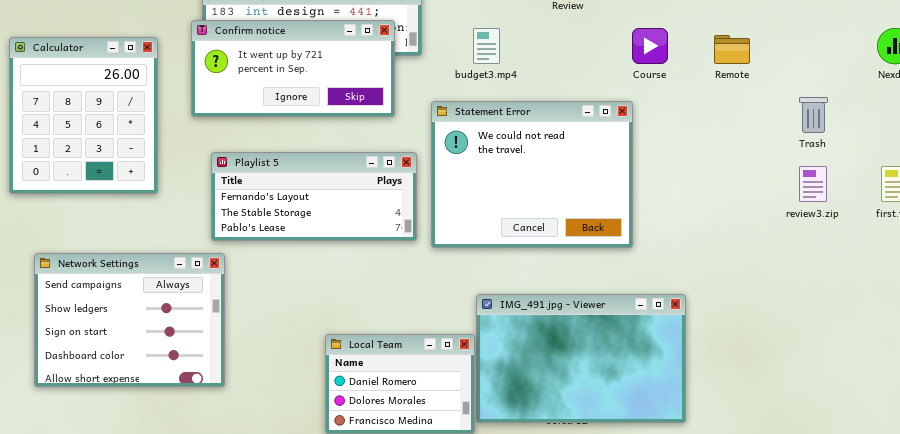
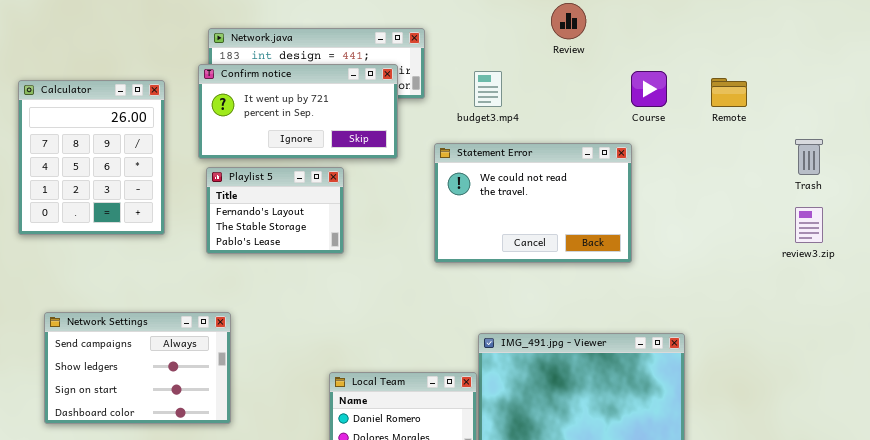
Statement Error: [431,101,633,248] -> [434,143,632,263], resized
Playlist 5: [211,152,417,241] -> [206,167,344,254], moved, resized
Network Settings: [34,253,225,387] -> [44,312,231,424], resized

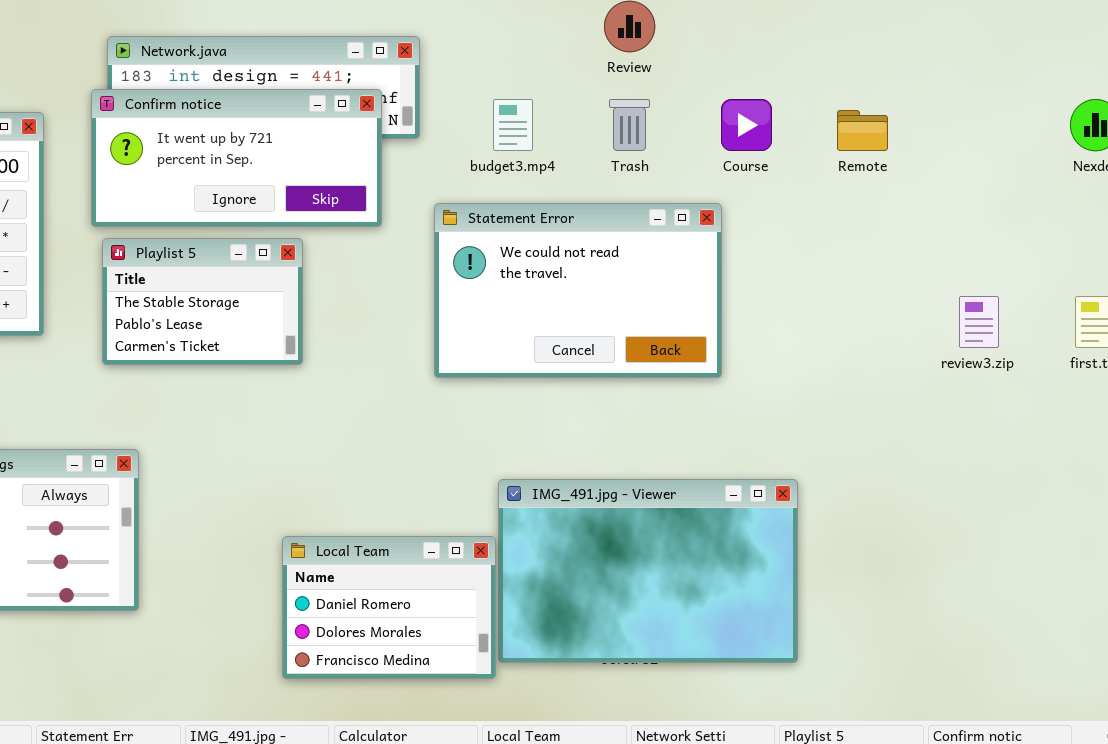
Trash: [795,139,823,175] -> [609,99,650,151], moved
Playlist 5: [206,167,344,254] -> [102,238,303,365], scrolled down 1 row

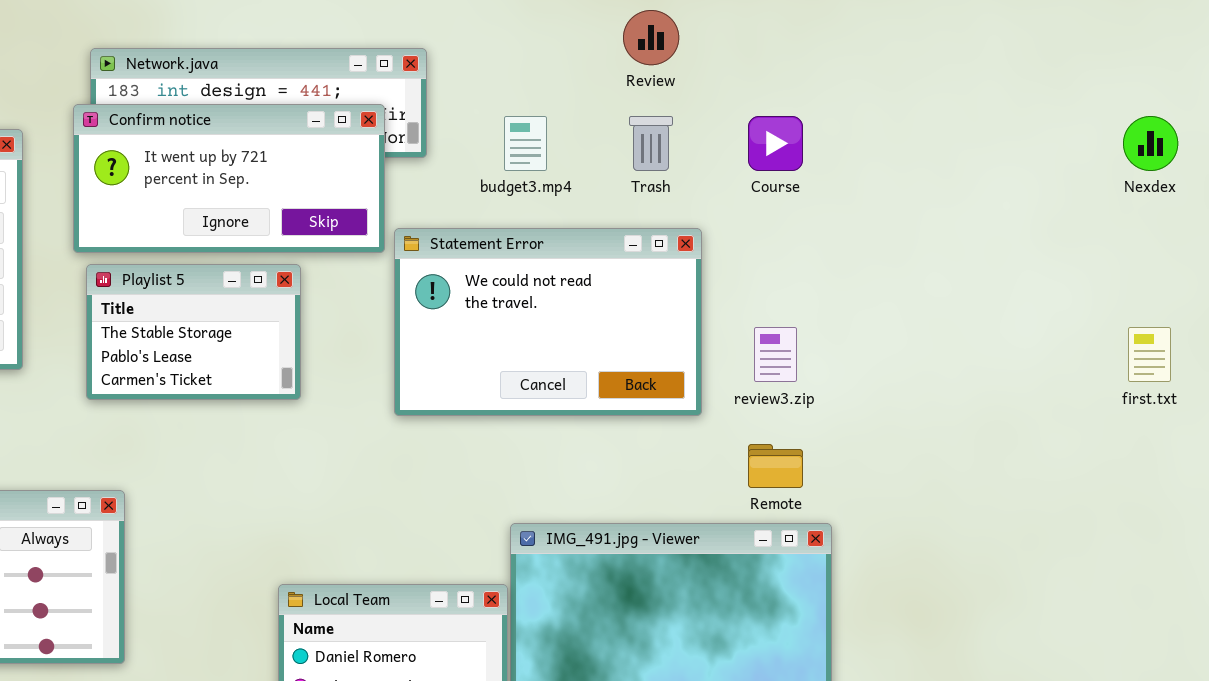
Remote: [837,110,888,151] -> [748,444,803,488], moved
Statement Error: [434,203,722,378] -> [394,228,702,416], moved
review3.zip: [959,296,999,348] -> [754,327,797,382], moved

